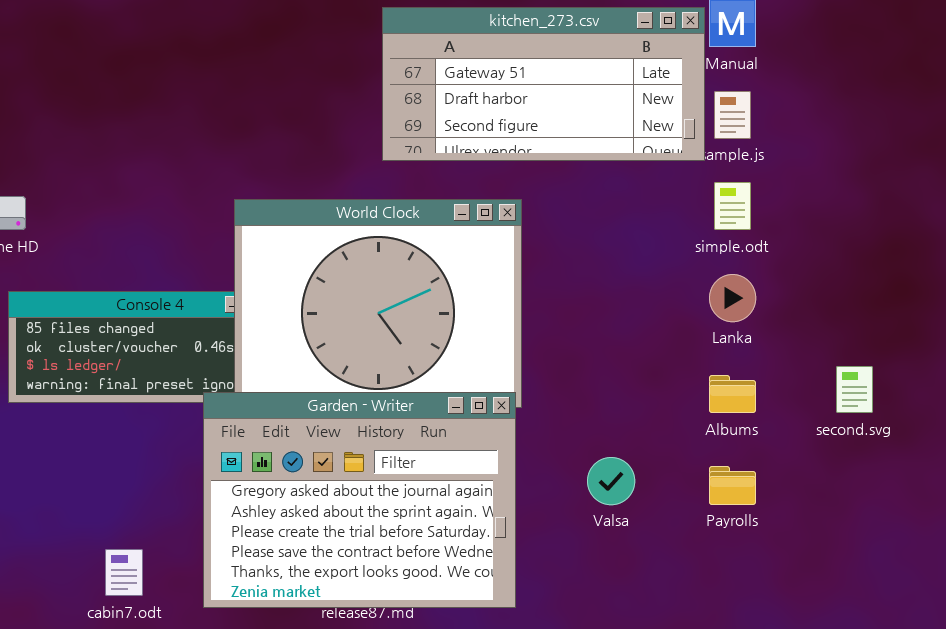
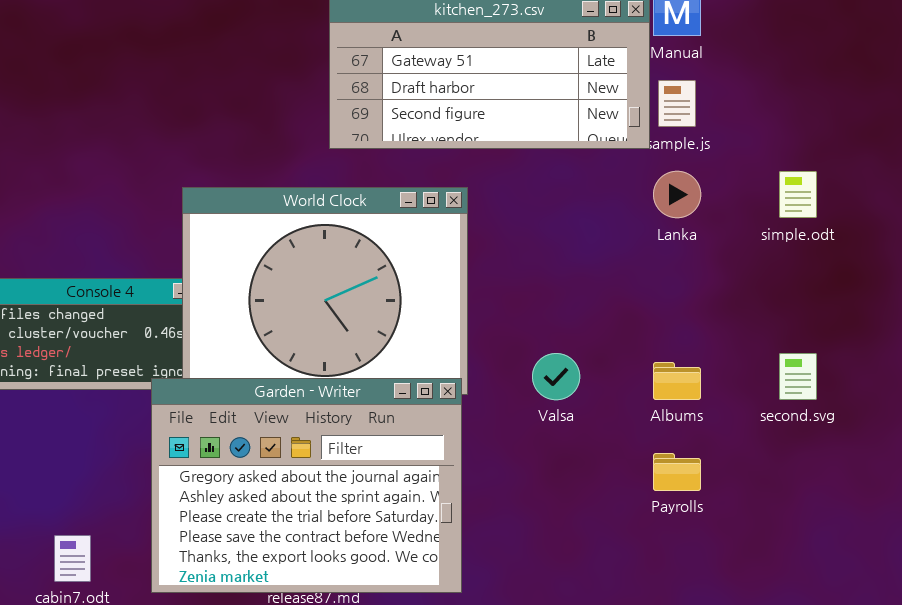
simple.odt: [714,182,751,230] -> [779,171,817,218], moved
Lanka: [709,274,756,322] -> [653,171,701,218], moved
Valsa: [587,457,635,505] -> [532,353,580,400], moved

